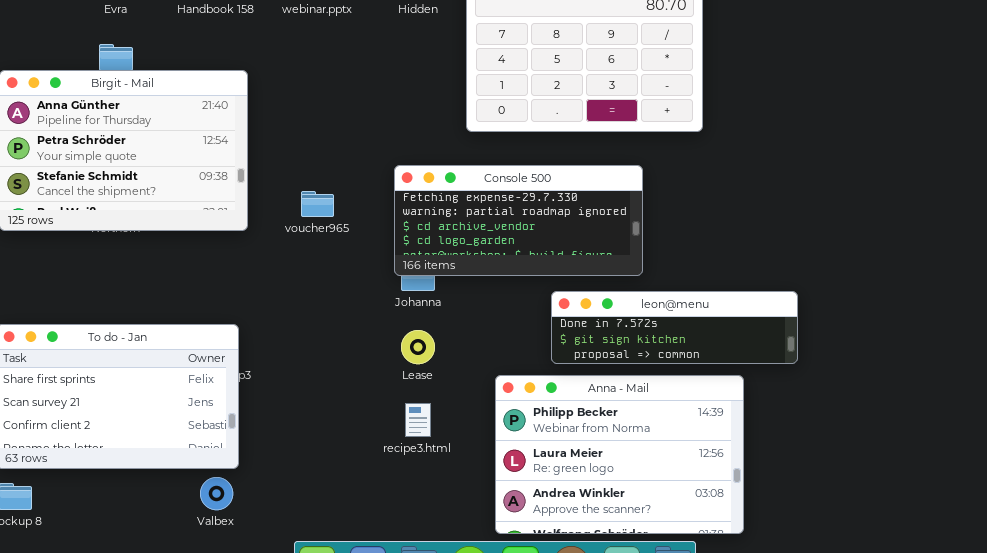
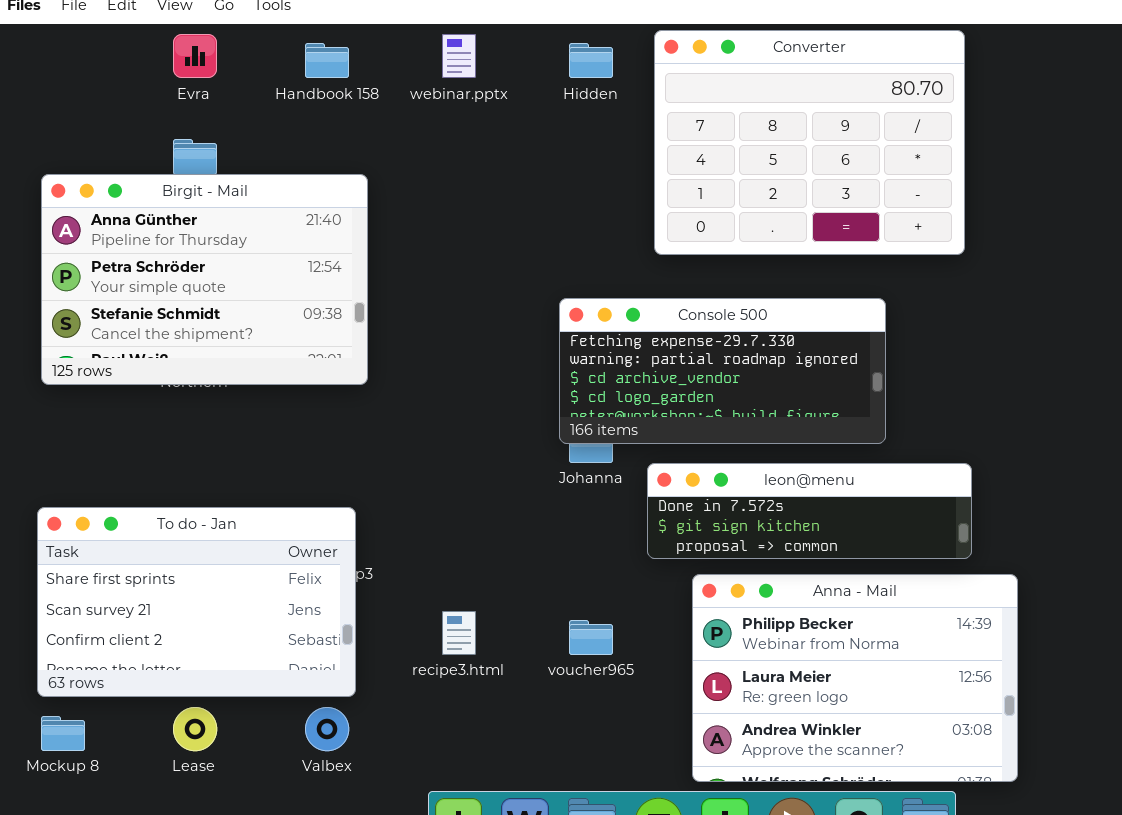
voucher965: [301,191,334,217] -> [569,620,613,655], moved
leon@menu: [551,291,798,364] -> [647,463,972,559], moved
Lease: [401,330,435,364] -> [173,707,217,751], moved
recipe3.html: [405,403,431,437] -> [442,611,476,655], moved

